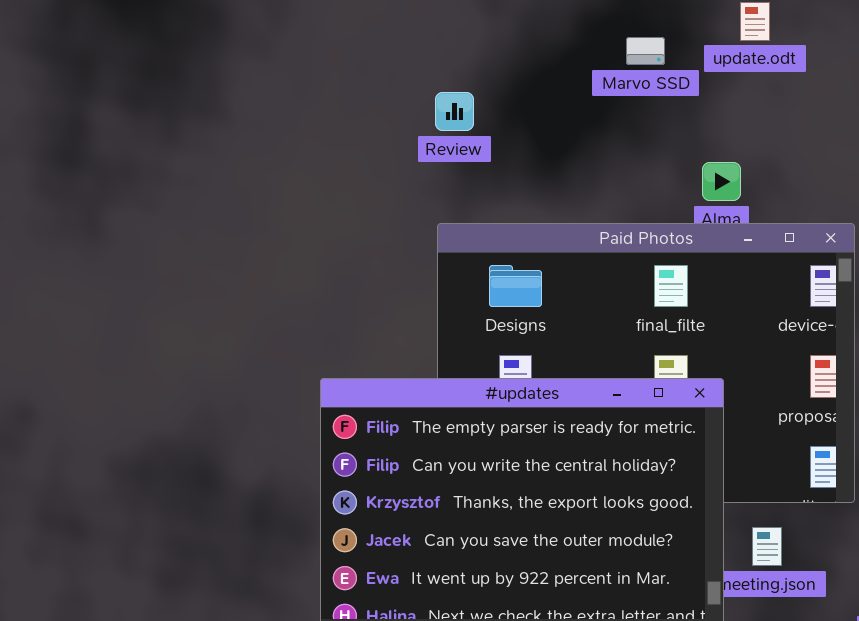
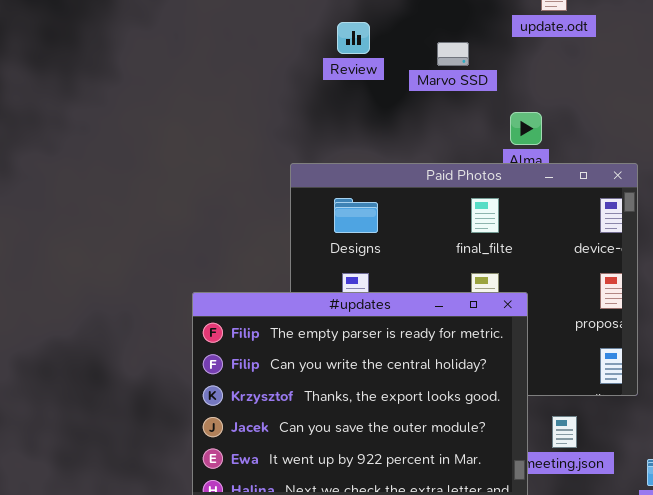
Marvo SSD: [626,37,665,65] -> [437,42,469,66], moved
Review: [435,92,474,131] -> [337,22,370,54], moved

